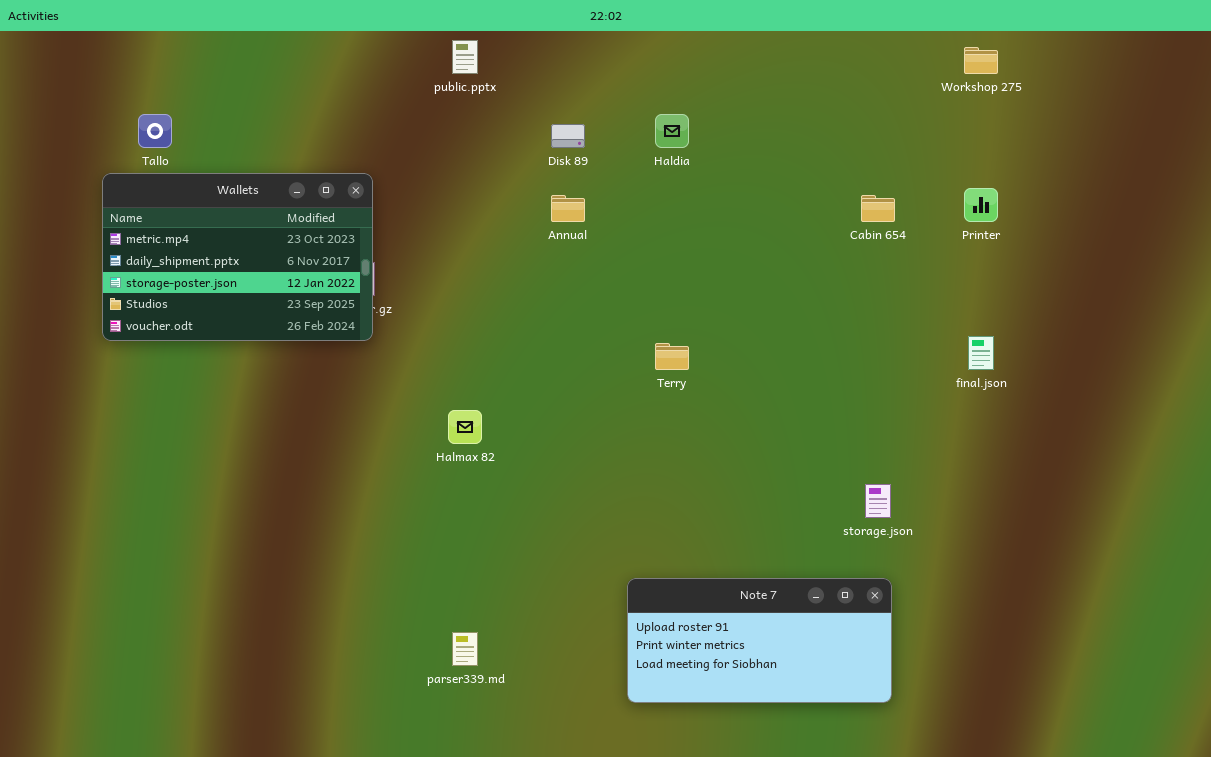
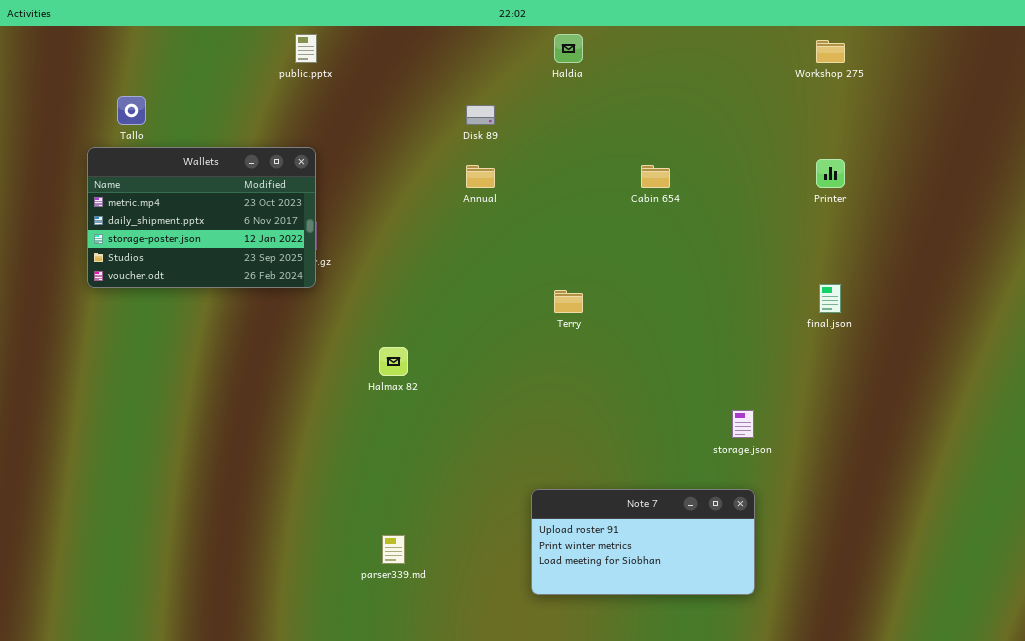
public.pptx: [452,40,478,74] -> [295,34,317,63], moved
Haldia: [655,114,689,148] -> [554,34,583,63], moved
Cabin 654: [861,195,895,222] -> [641,165,670,188], moved

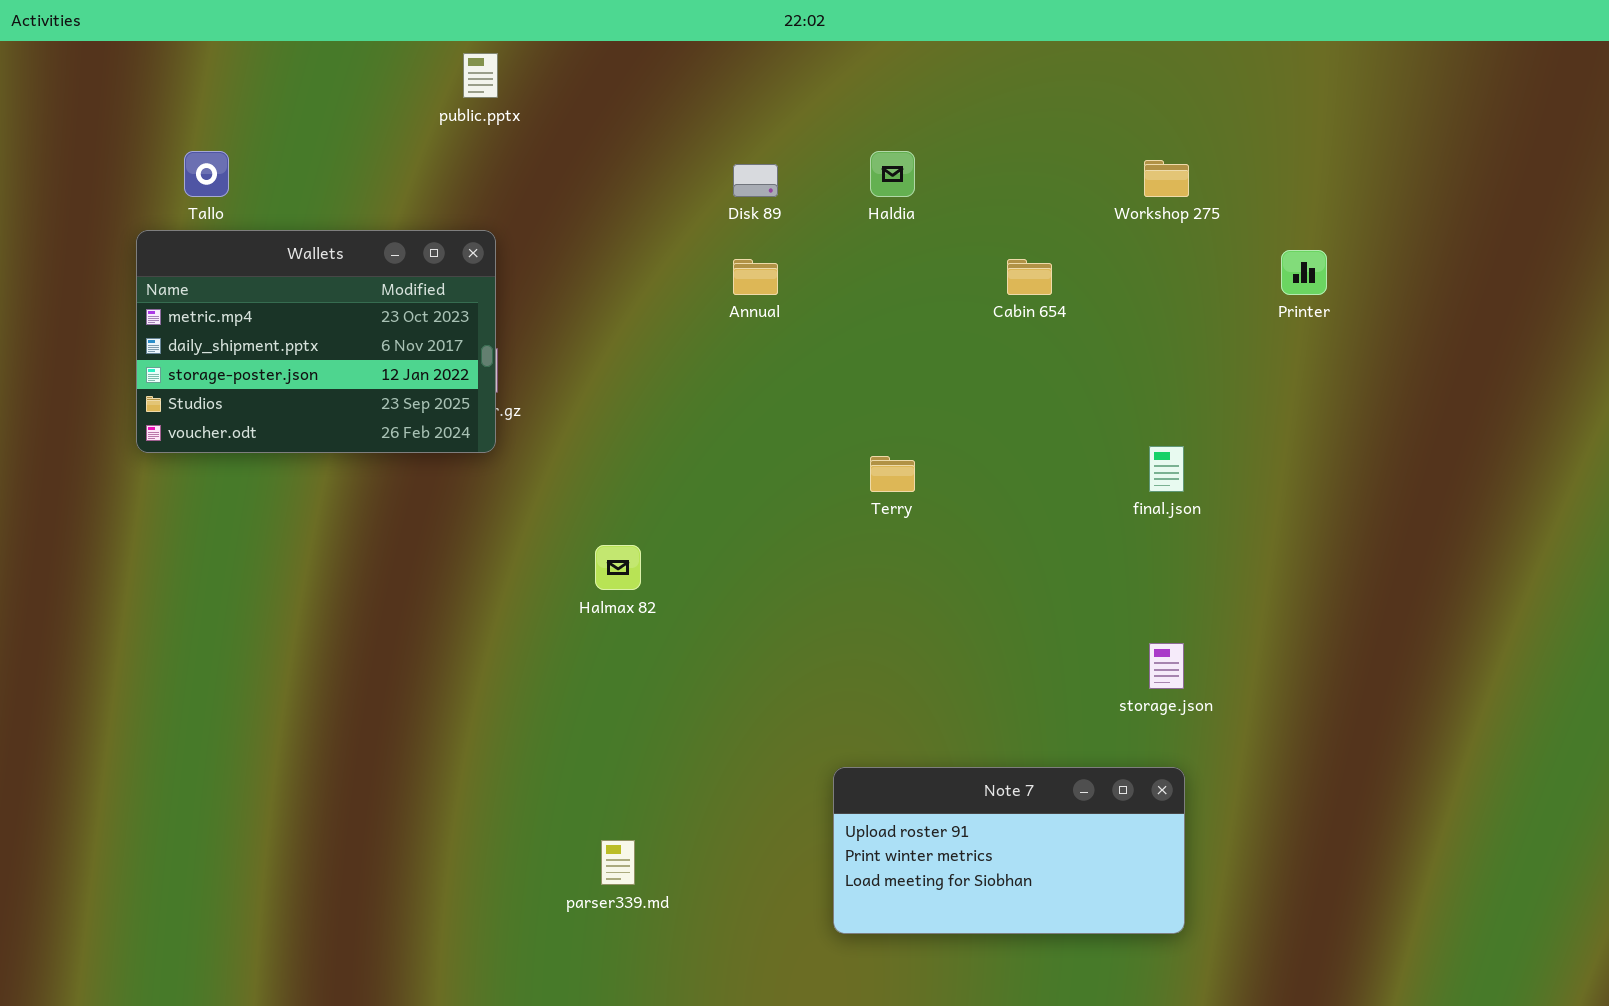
Haldia: [554,34,583,63] -> [870,151,915,197], moved
Workshop 275: [816,40,845,63] -> [1144,160,1189,197], moved
final.json: [819,284,841,313] -> [1149,446,1184,492], moved

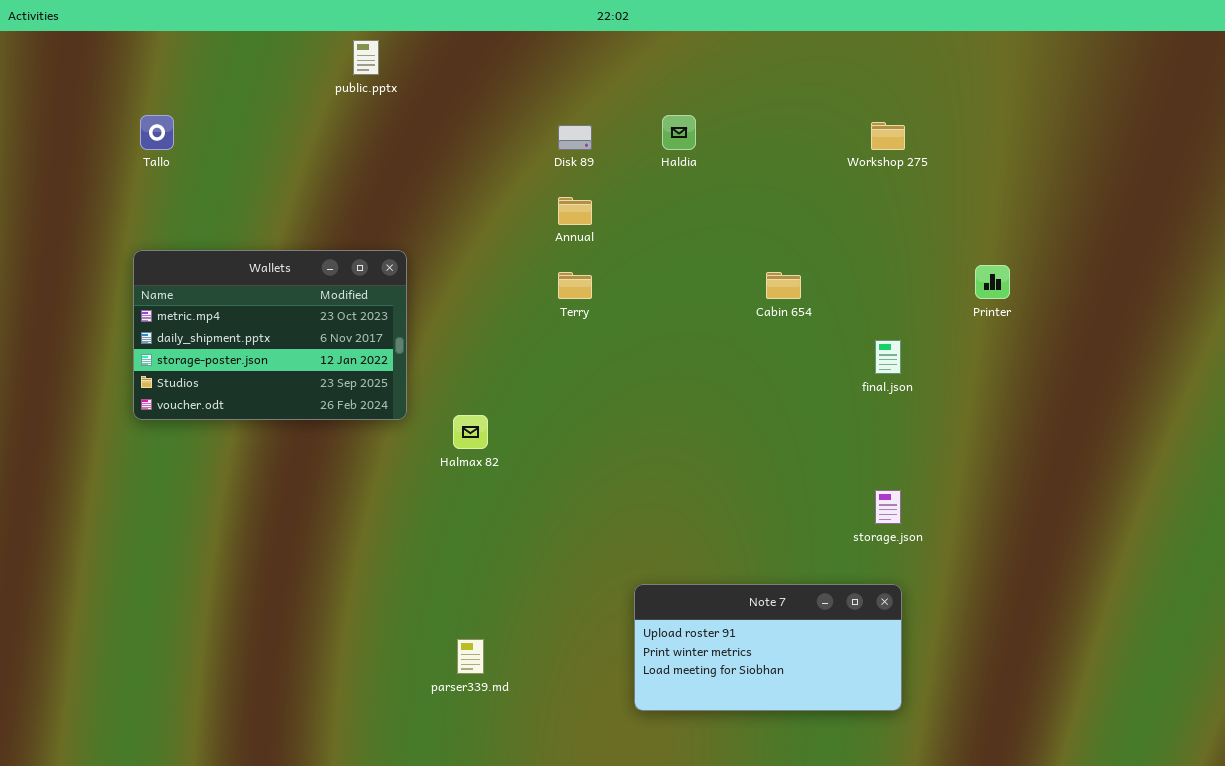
Wallets: [136,230,496,453] -> [133,250,407,420], moved
Printer: [1281,250,1327,295] -> [975,265,1010,299], moved
Cabin 654: [1007,259,1052,295] -> [766,272,801,299], moved
Terry: [870,456,915,492] -> [558,272,592,299], moved

